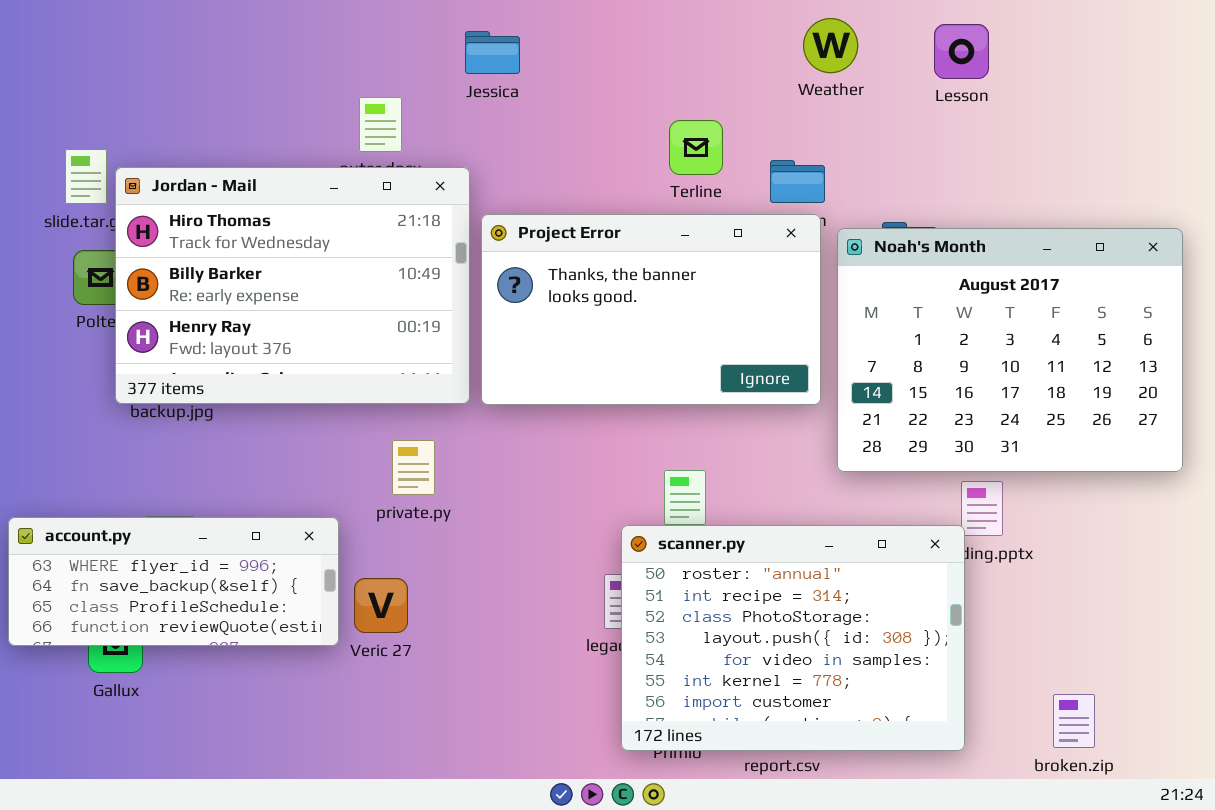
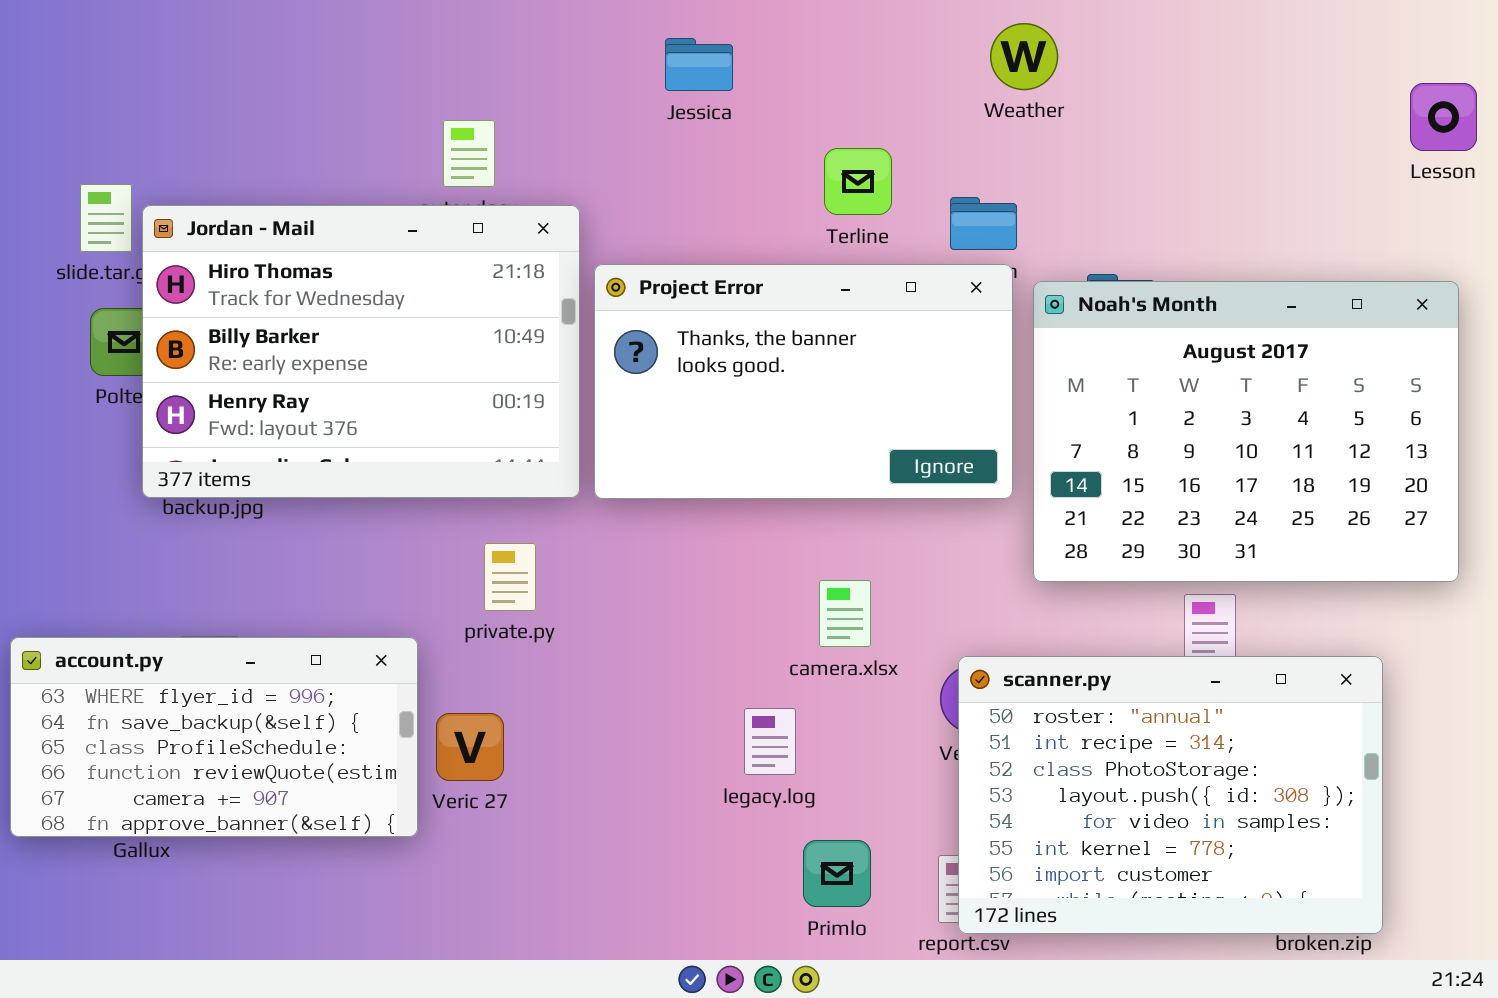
Lesson: [934,24,989,79] -> [1410,83,1477,151], moved
Jessica: [465,31,520,74] -> [665,38,733,91], moved
account.py: [8,517,339,646] -> [10,637,418,837], resized
scanner.py: [621,525,965,751] -> [958,656,1383,934], moved

